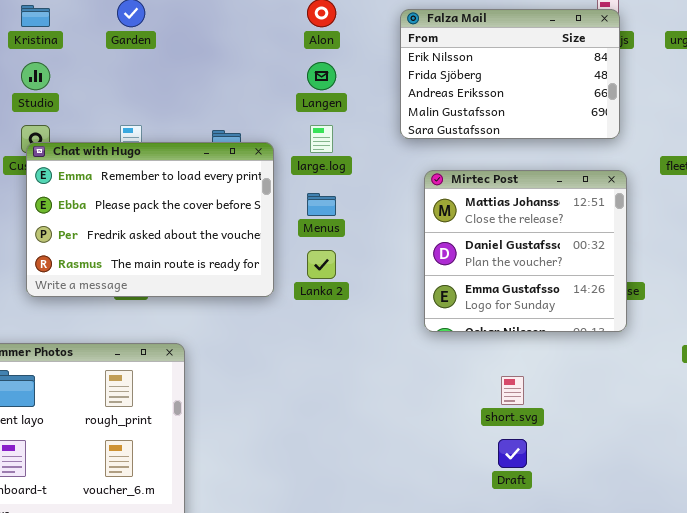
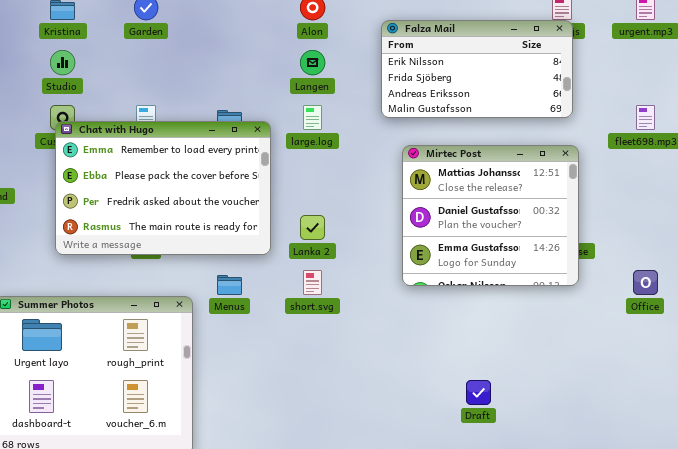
Falza Mail: [400,9,620,139] -> [381,20,573,118], resized
Menus: [307,193,336,216] -> [217,275,242,295], moved
short.svg: [501,376,524,405] -> [303,270,322,295], moved

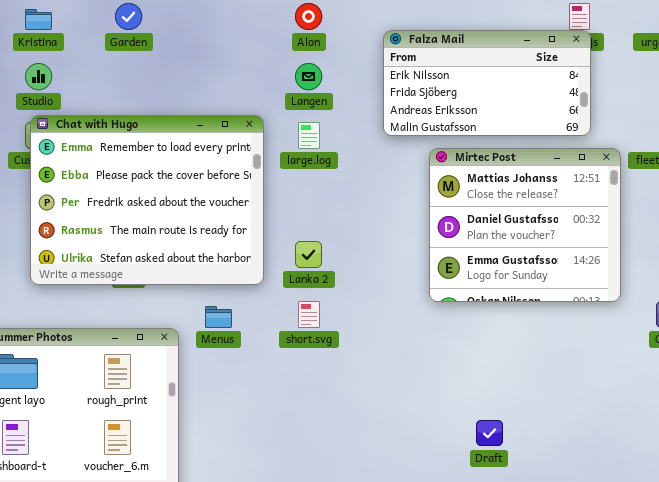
Chat with Hugo: [55,121,271,255] -> [30,115,264,285], resized
Mirtec Post: [402,145,579,286] -> [429,148,621,302], moved

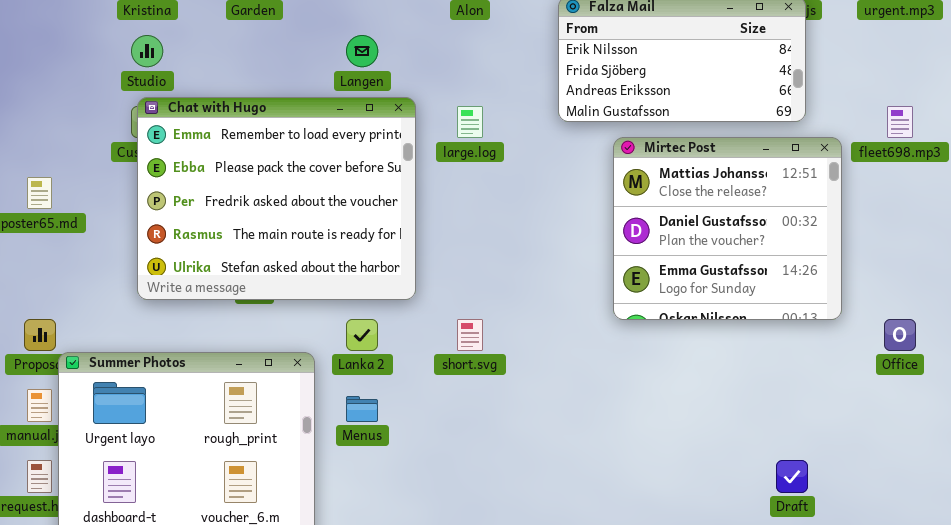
Langen: [295,63,322,90] -> [346,35,378,67], moved
Lanka 2: [295,241,322,268] -> [346,319,378,351], moved
Menus: [205,306,232,328] -> [346,396,378,422], moved
Draft: [476,420,503,446] -> [776,460,808,493], moved

